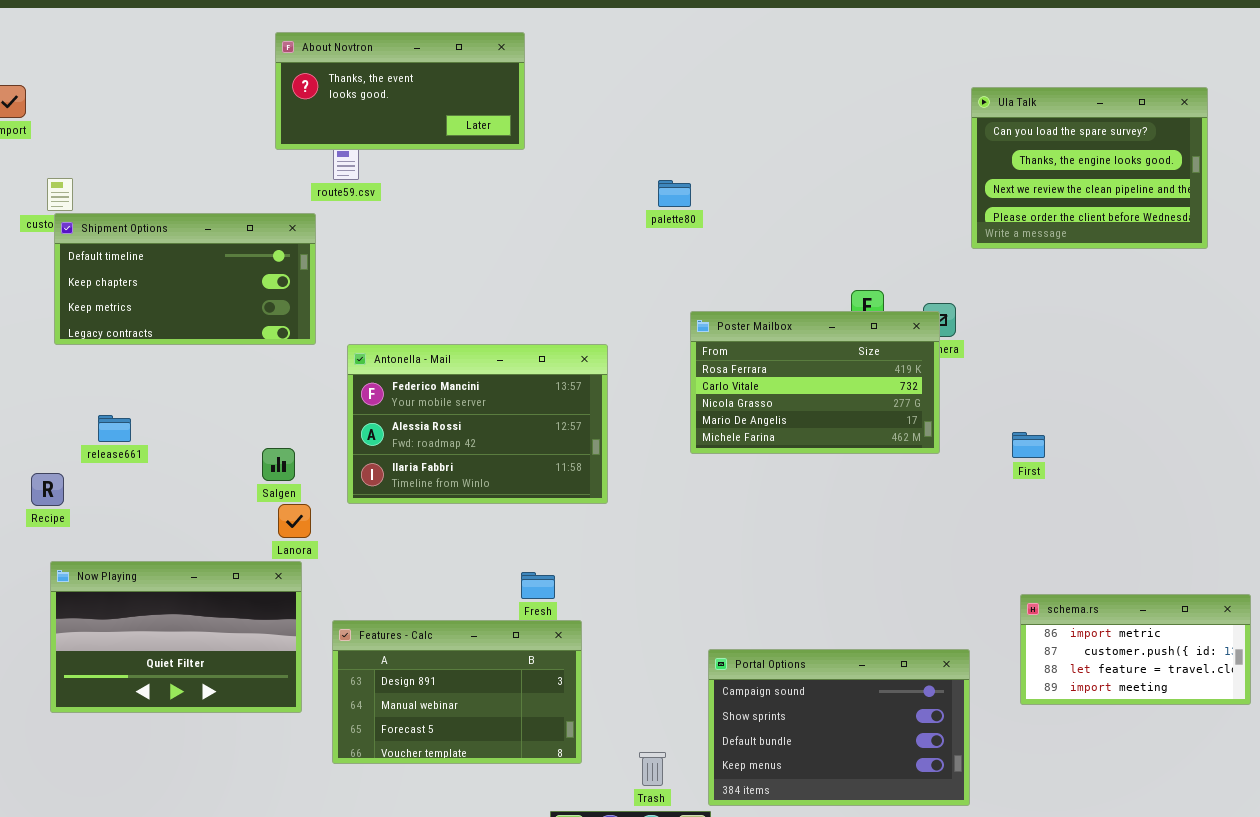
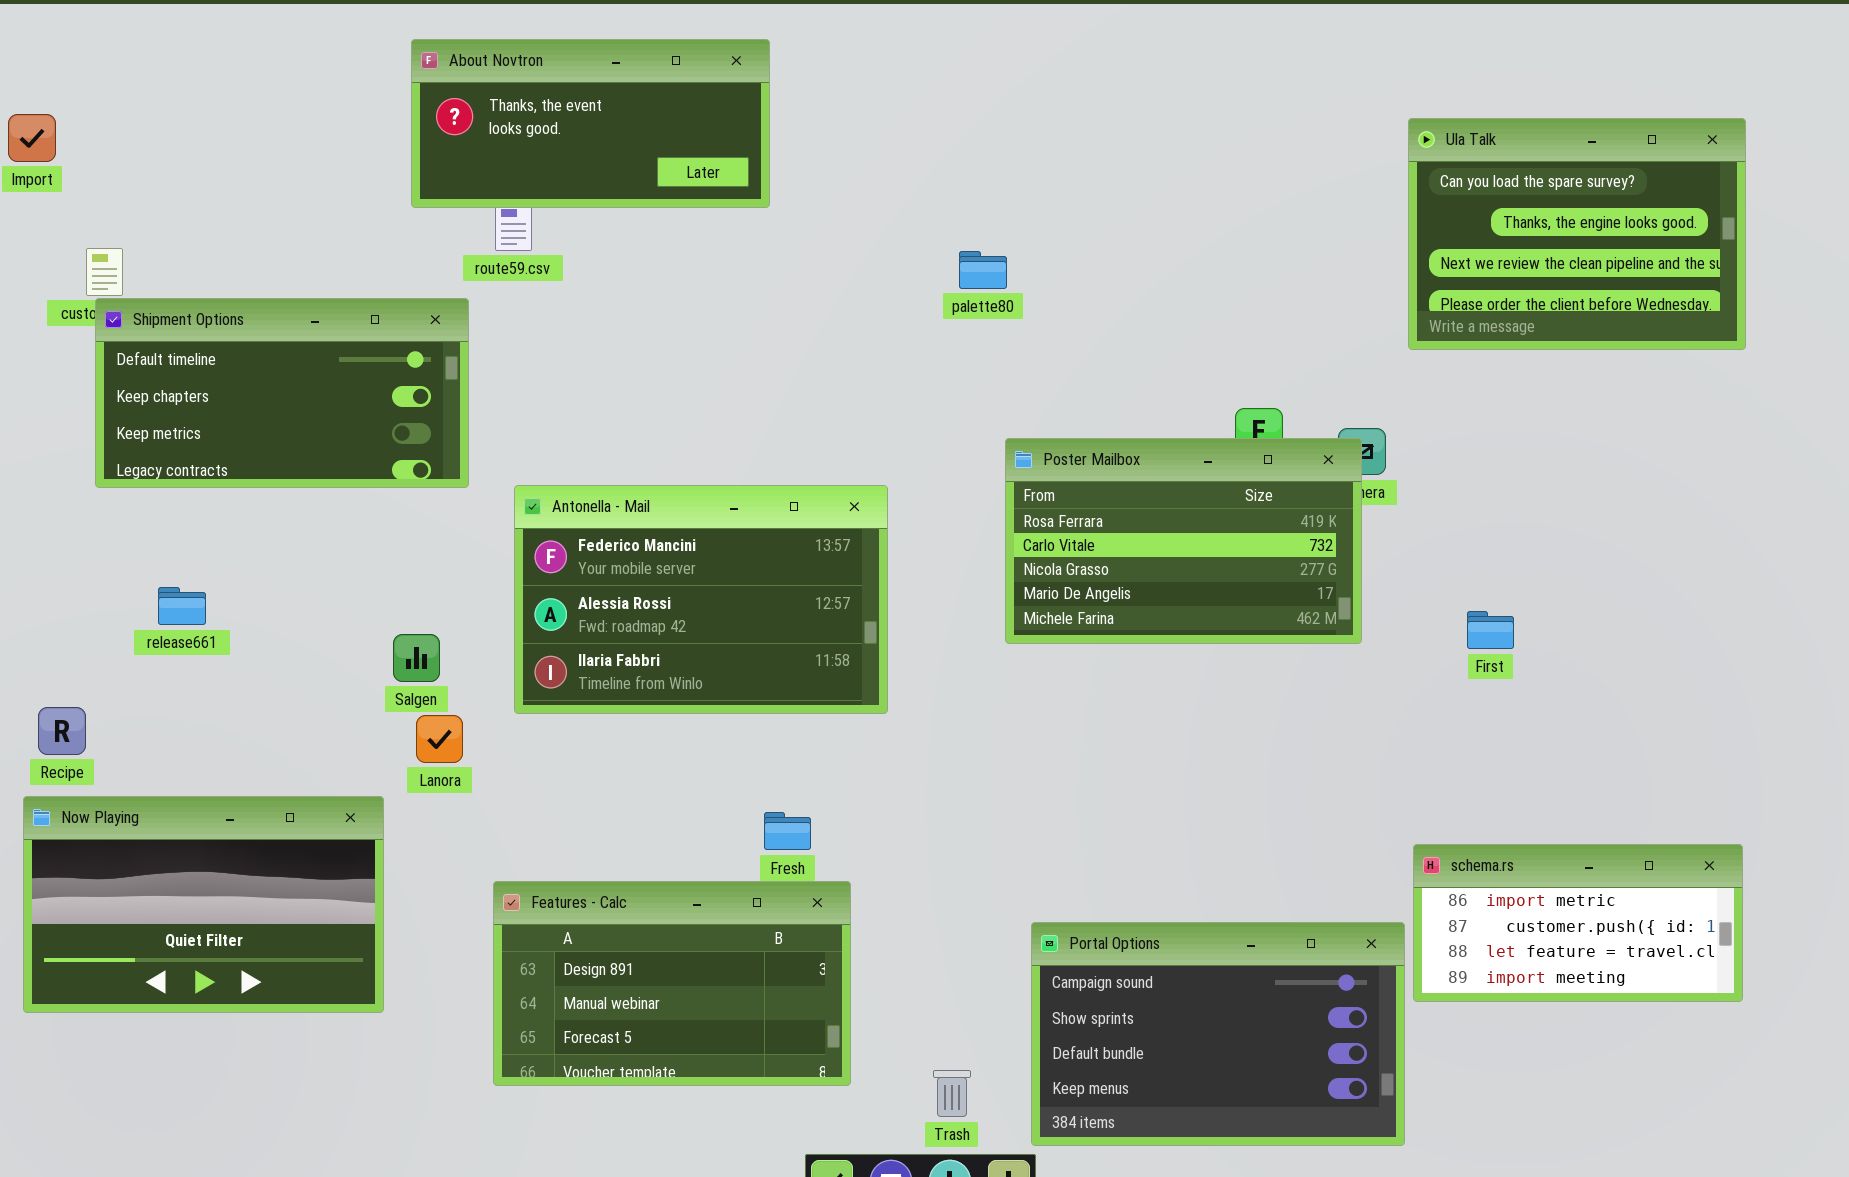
Recipe: [31,473,64,506] -> [38,707,86,755], moved
Now Playing: [50,561,302,713] -> [23,796,384,1013], moved
schema.rs: [1020,594,1251,705] -> [1413,844,1743,1002], moved

